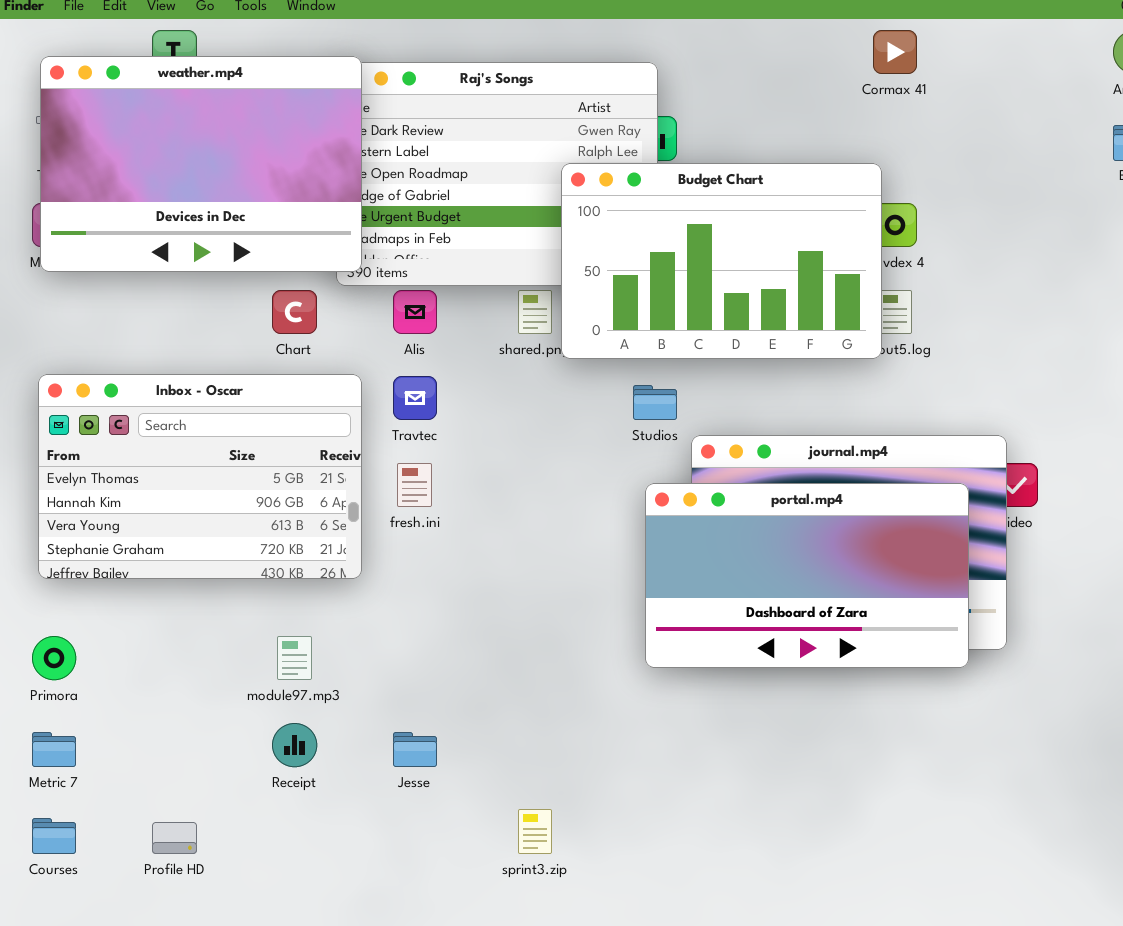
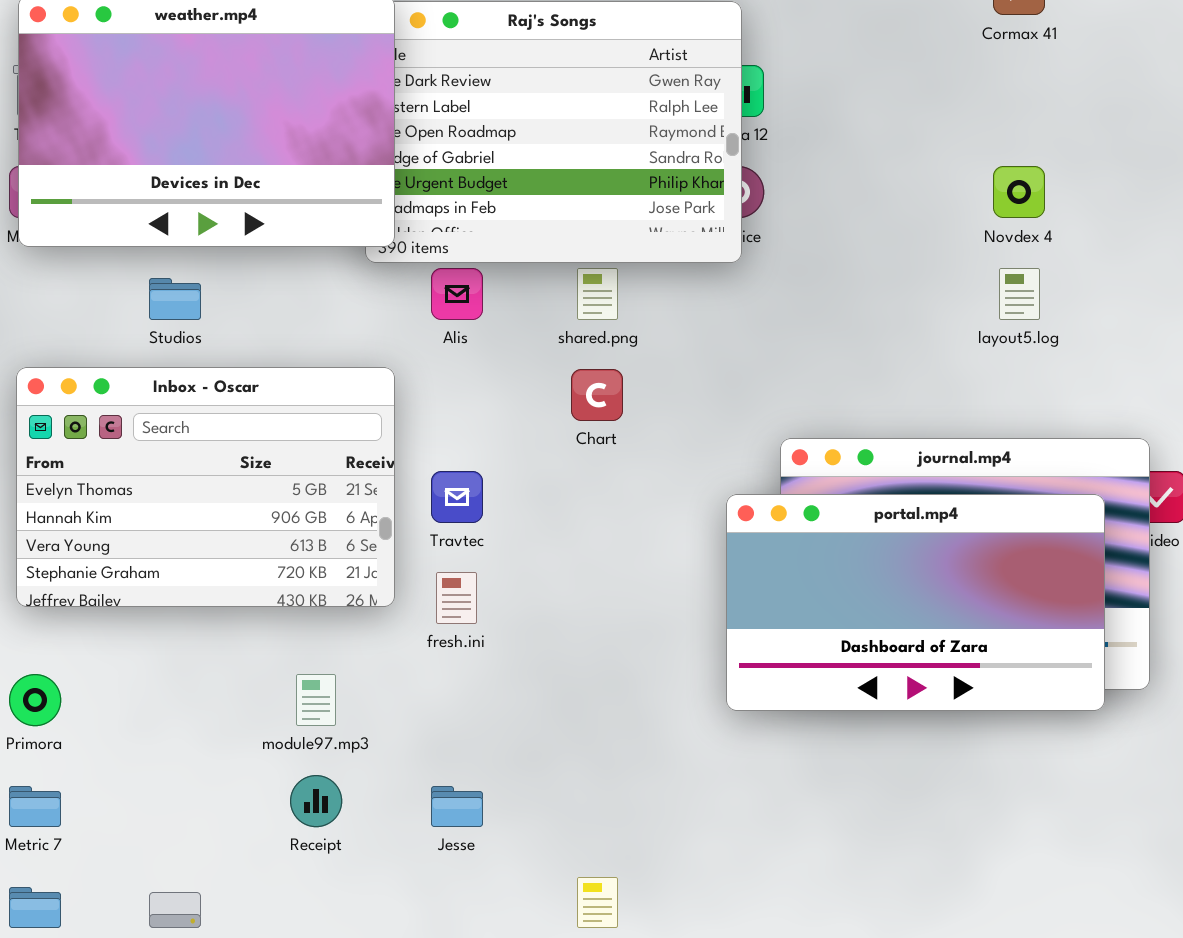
Budget Chart: [561,163,882,359] -> none, closed
Chart: [272,290,317,334] -> [571,369,623,421], moved
Travtec: [393,376,437,420] -> [431,471,483,523], moved
Studios: [633,385,677,420] -> [149,278,201,320], moved
fresh.ini: [397,463,432,507] -> [436,572,477,624], moved

